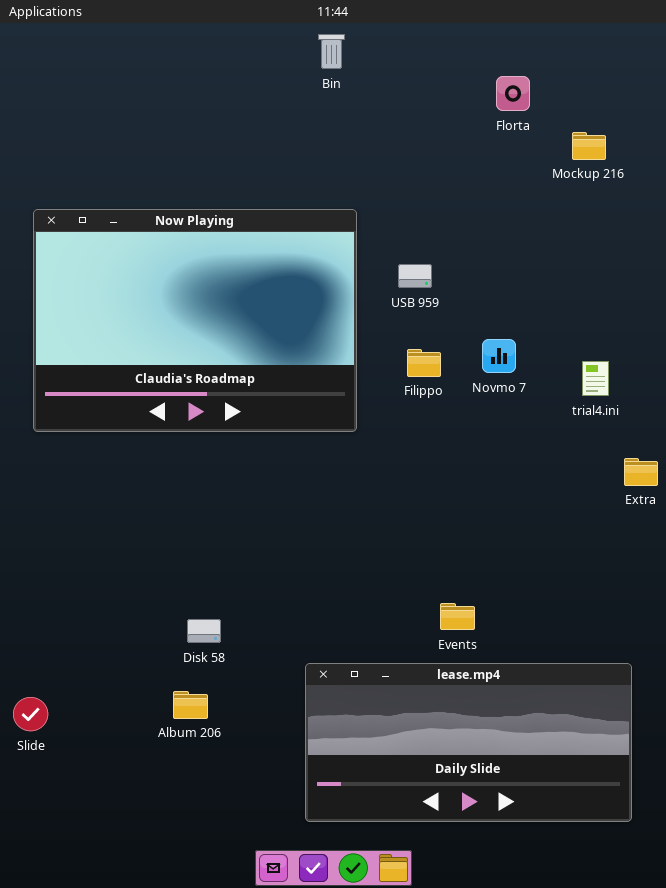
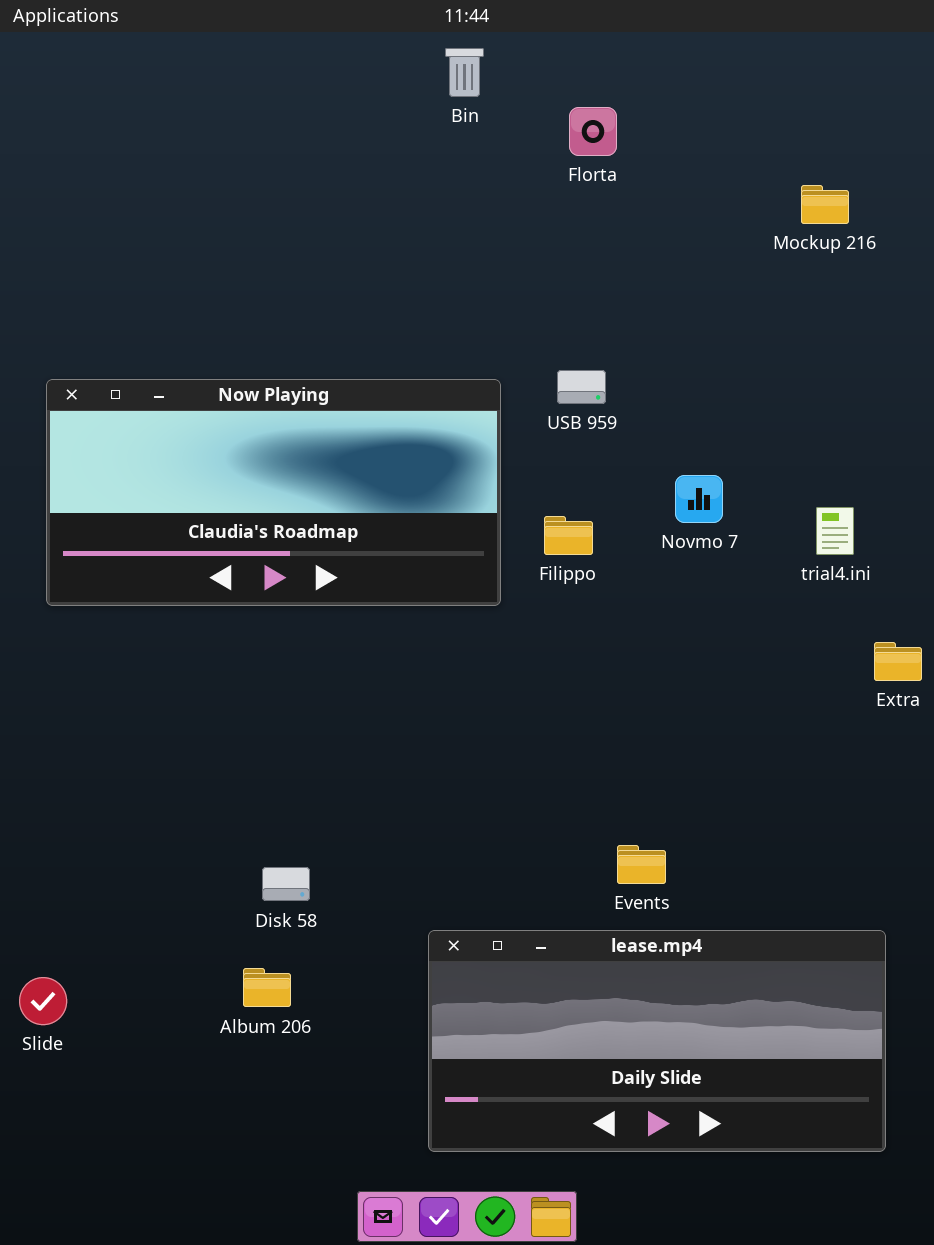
Florta: [496,76,530,111] -> [569,107,617,156], moved
Now Playing: [33,209,357,432] -> [46,379,501,606], resized
Filippo: [407,349,441,377] -> [544,516,593,555], moved

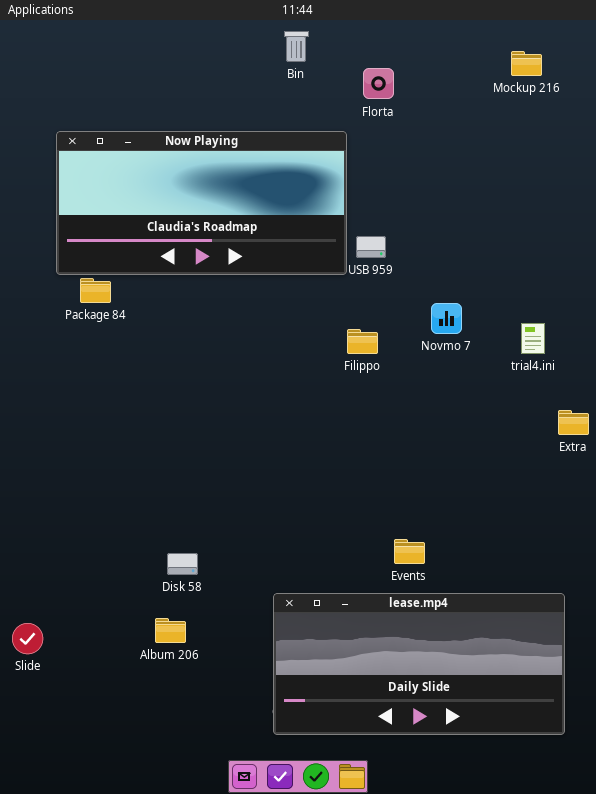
Mockup 216: [801,185,849,224] -> [511,51,542,76], moved
Now Playing: [46,379,501,606] -> [56,131,347,275], moved

